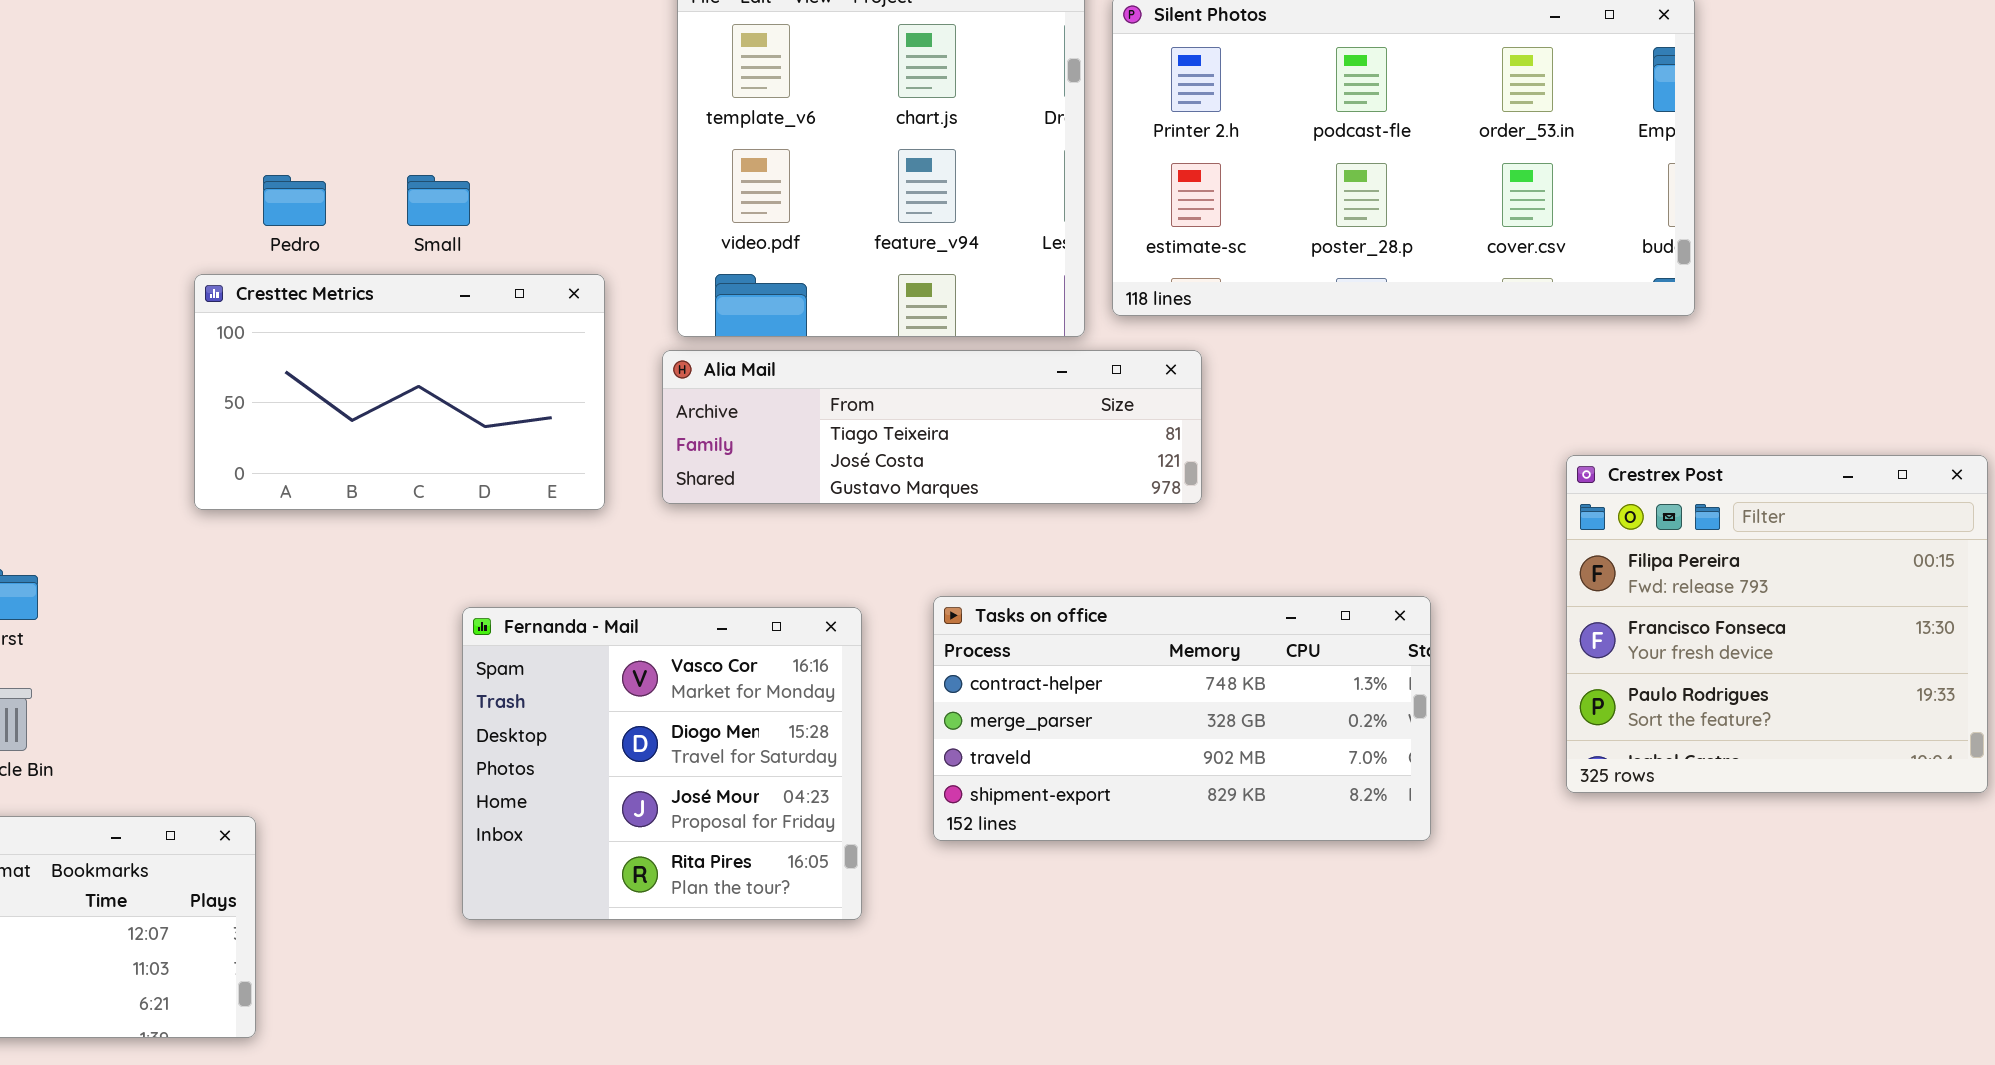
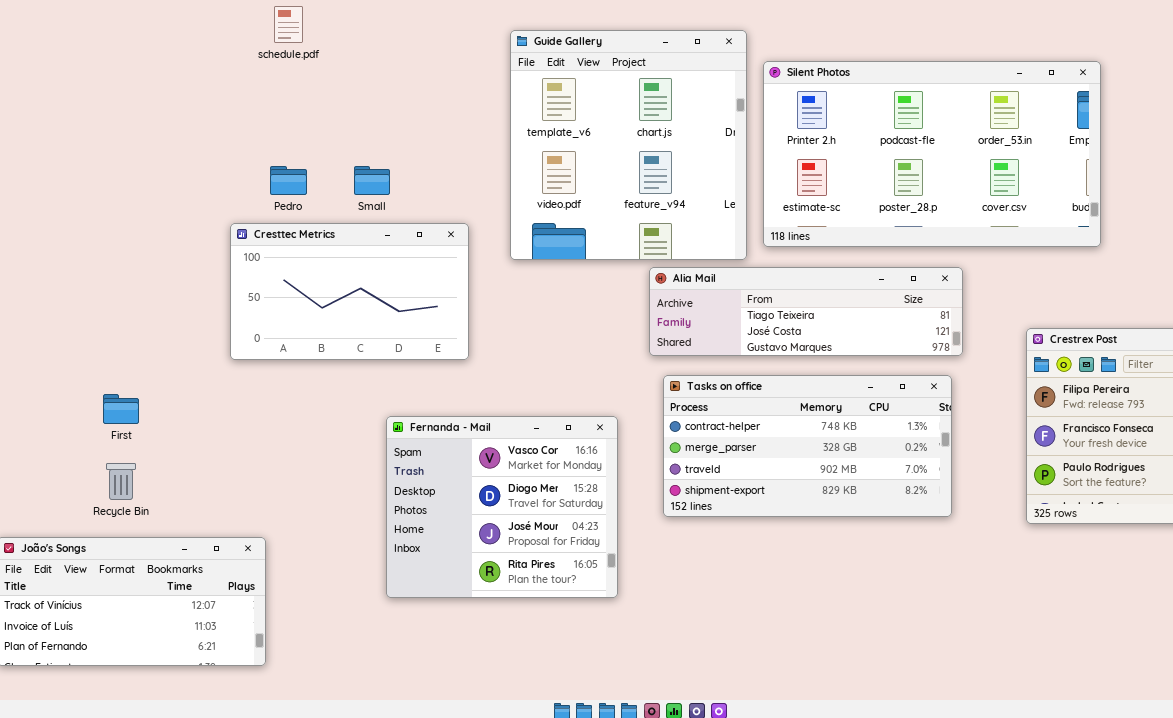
Alia Mail: [662,350,1202,504] -> [649,267,963,356], moved
Tasks on office: [933,596,1431,841] -> [663,375,952,517], moved

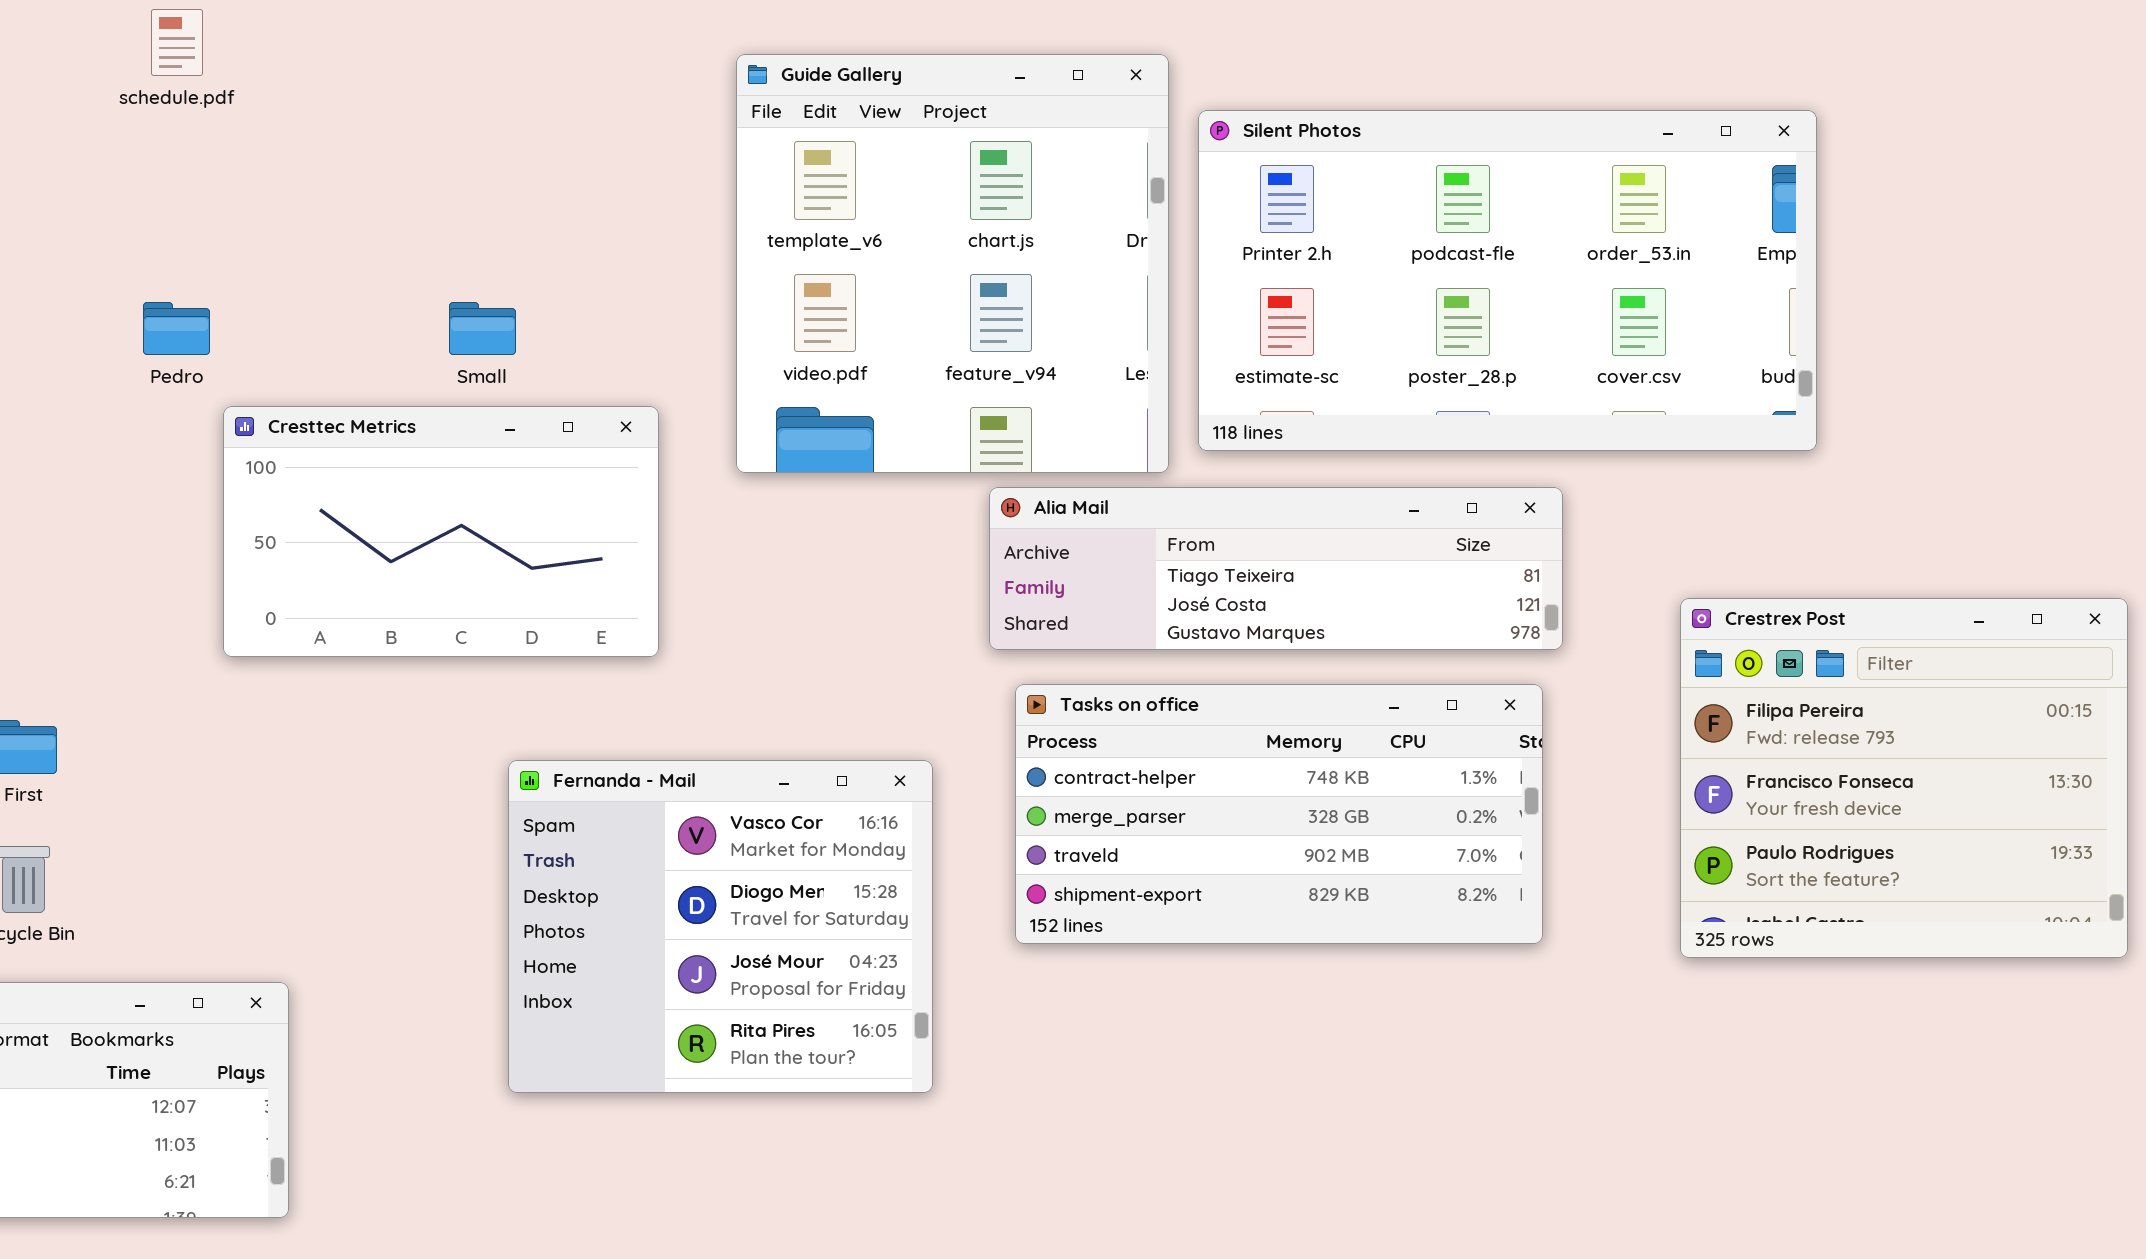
schedule.pdf: [274,6,303,43] -> [151,9,203,76], moved
Pedro: [270,166,307,195] -> [143,302,210,355], moved

